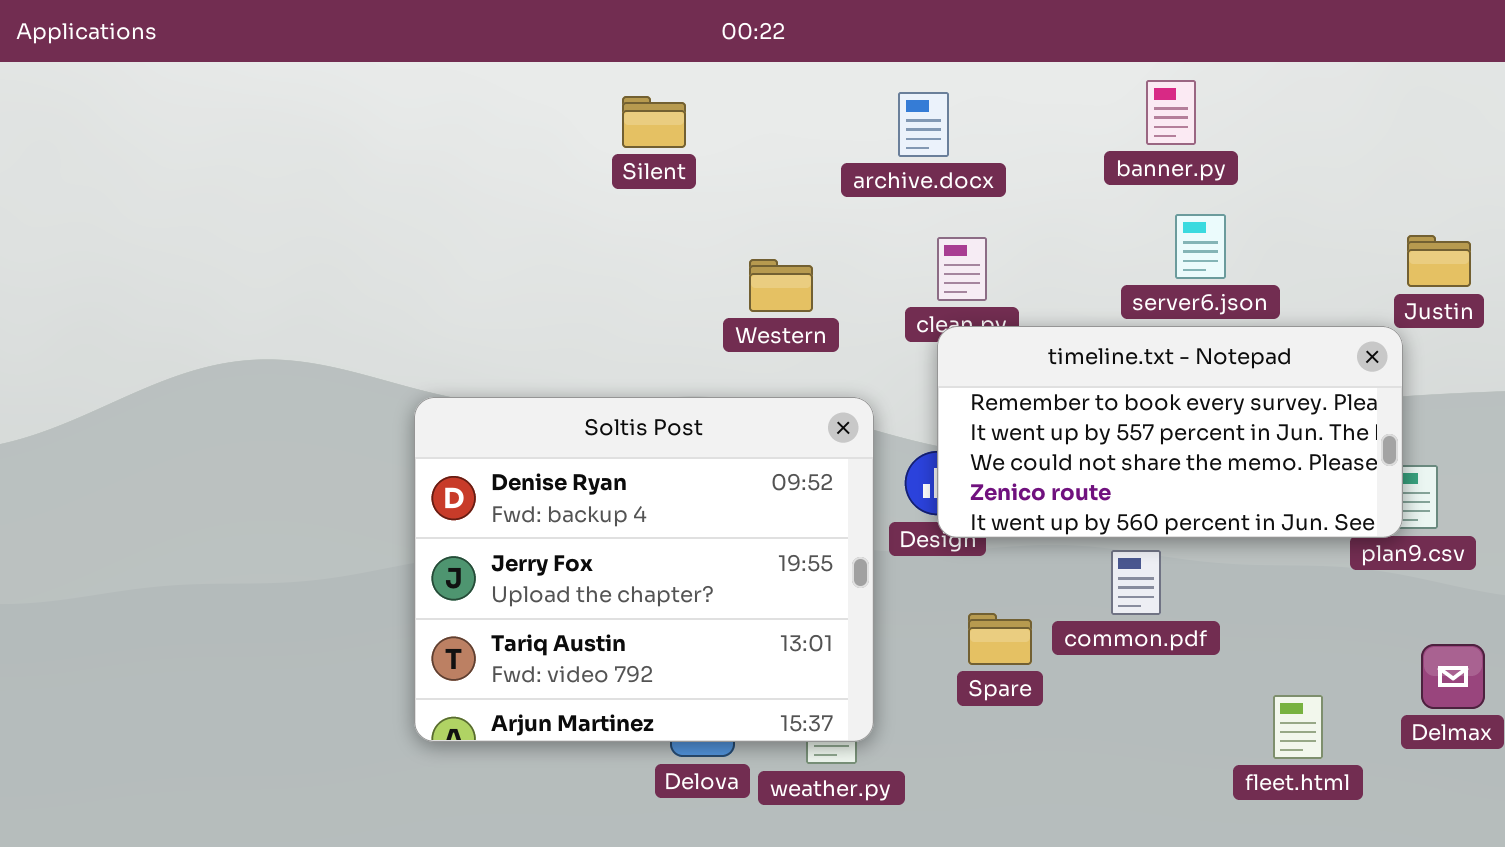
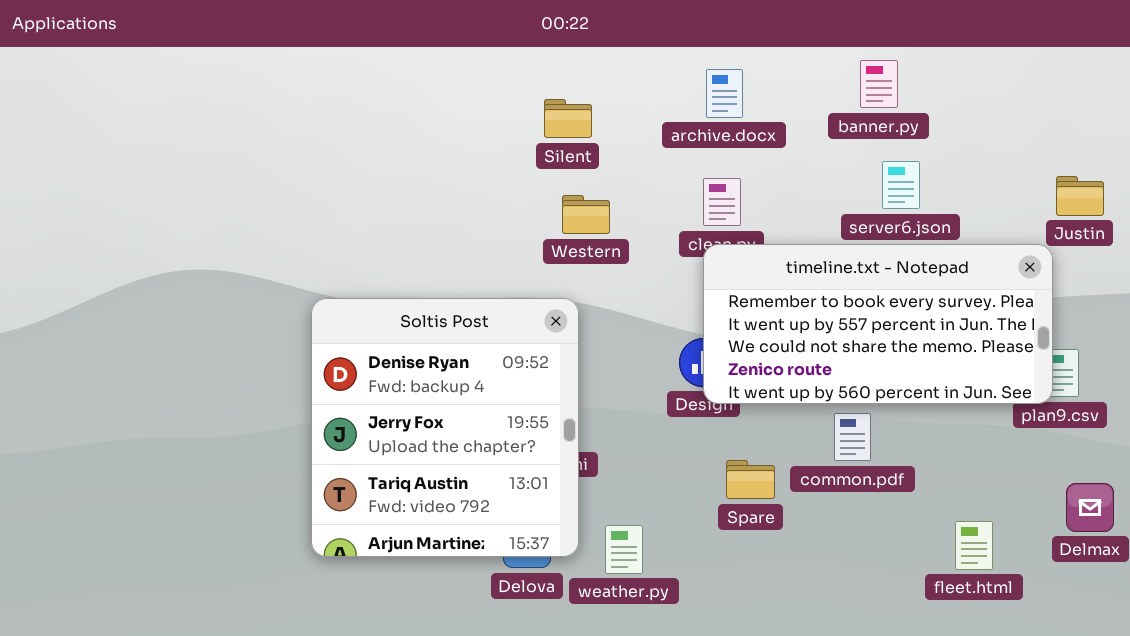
archive.docx: [898,92,949,157] -> [706,69,743,118], moved
Silent: [622,96,686,148] -> [544,99,592,138], moved
Soltis Post: [414,397,874,742] -> [311,298,579,557], resized

